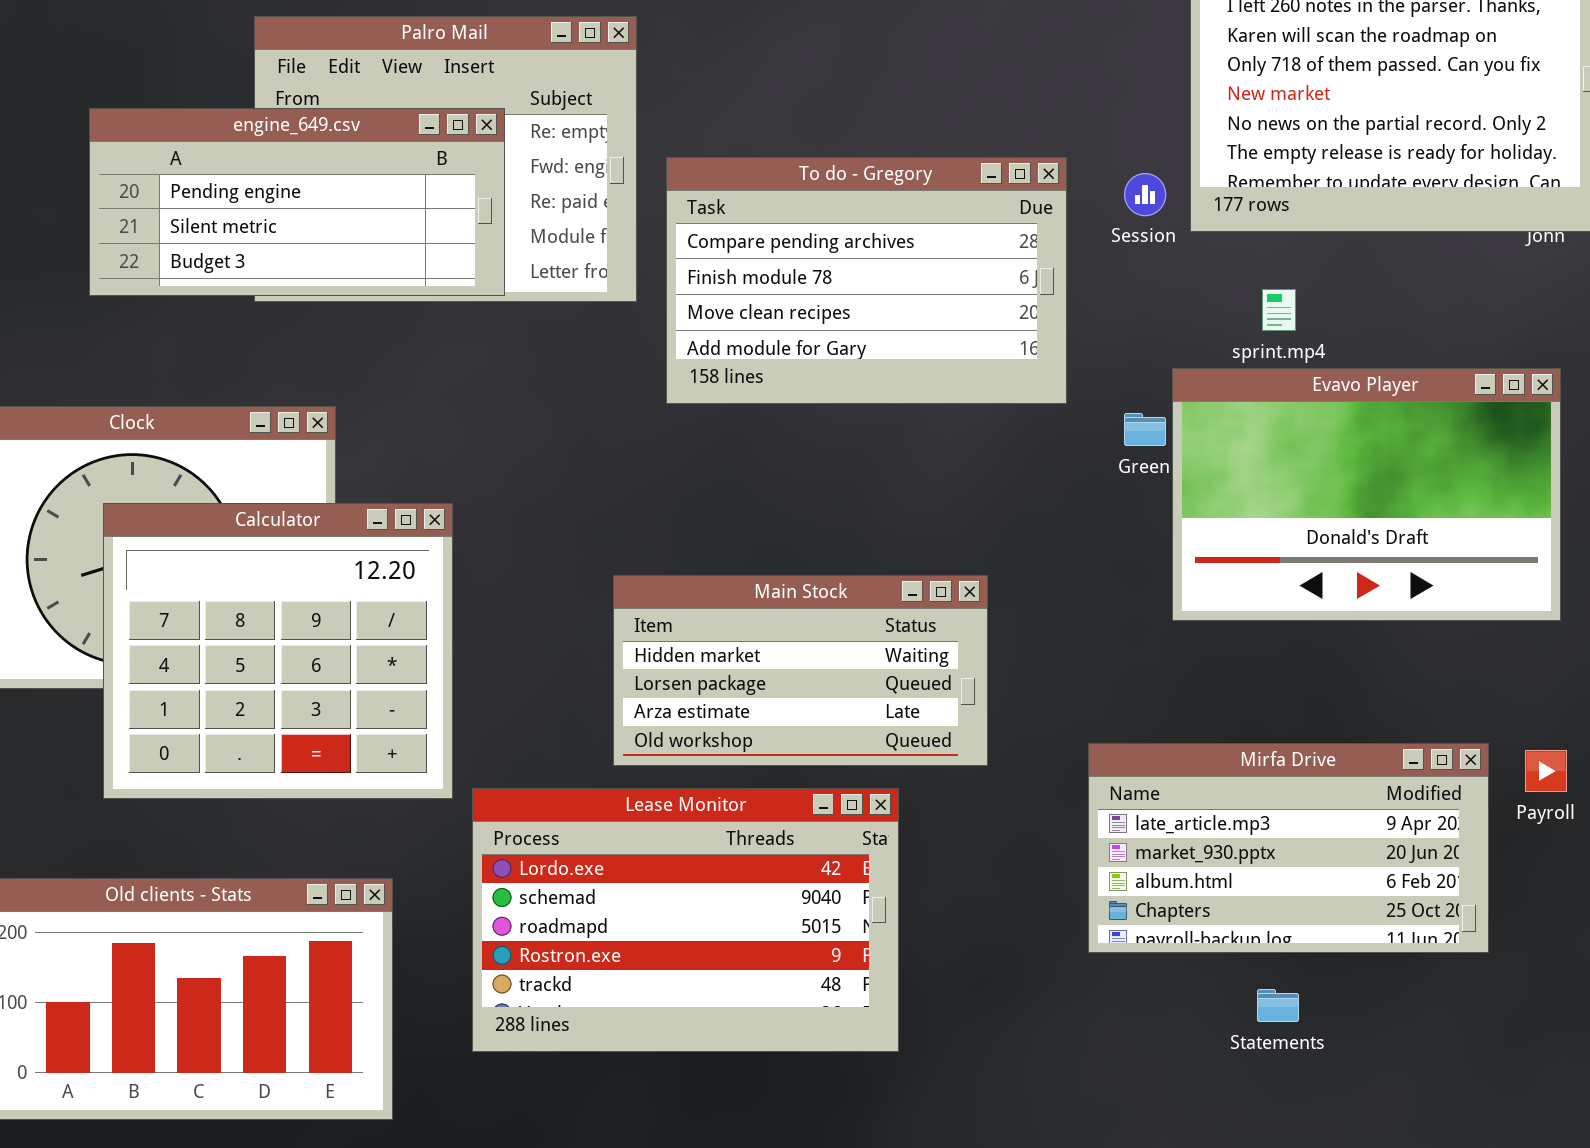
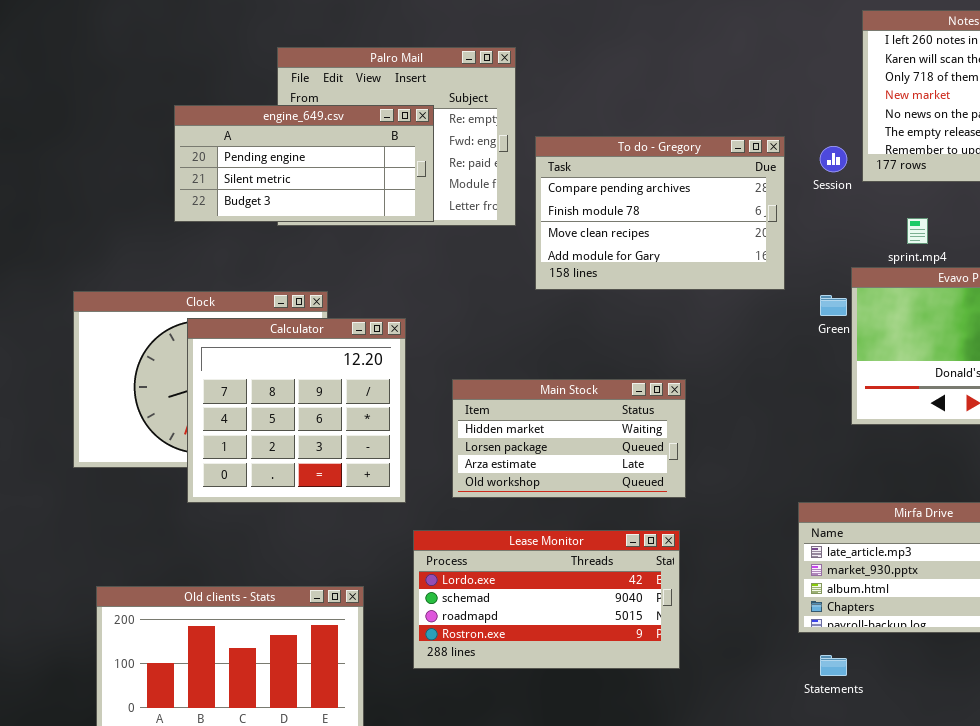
Calculator: [103,503,453,799] -> [187,318,406,503], moved
Main Stock: [613,575,988,766] -> [452,379,686,498], moved
Lease Monitor: [472,788,899,1052] -> [413,530,680,669], resized
Statements: [1257,989,1299,1022] -> [820,655,847,676], moved

